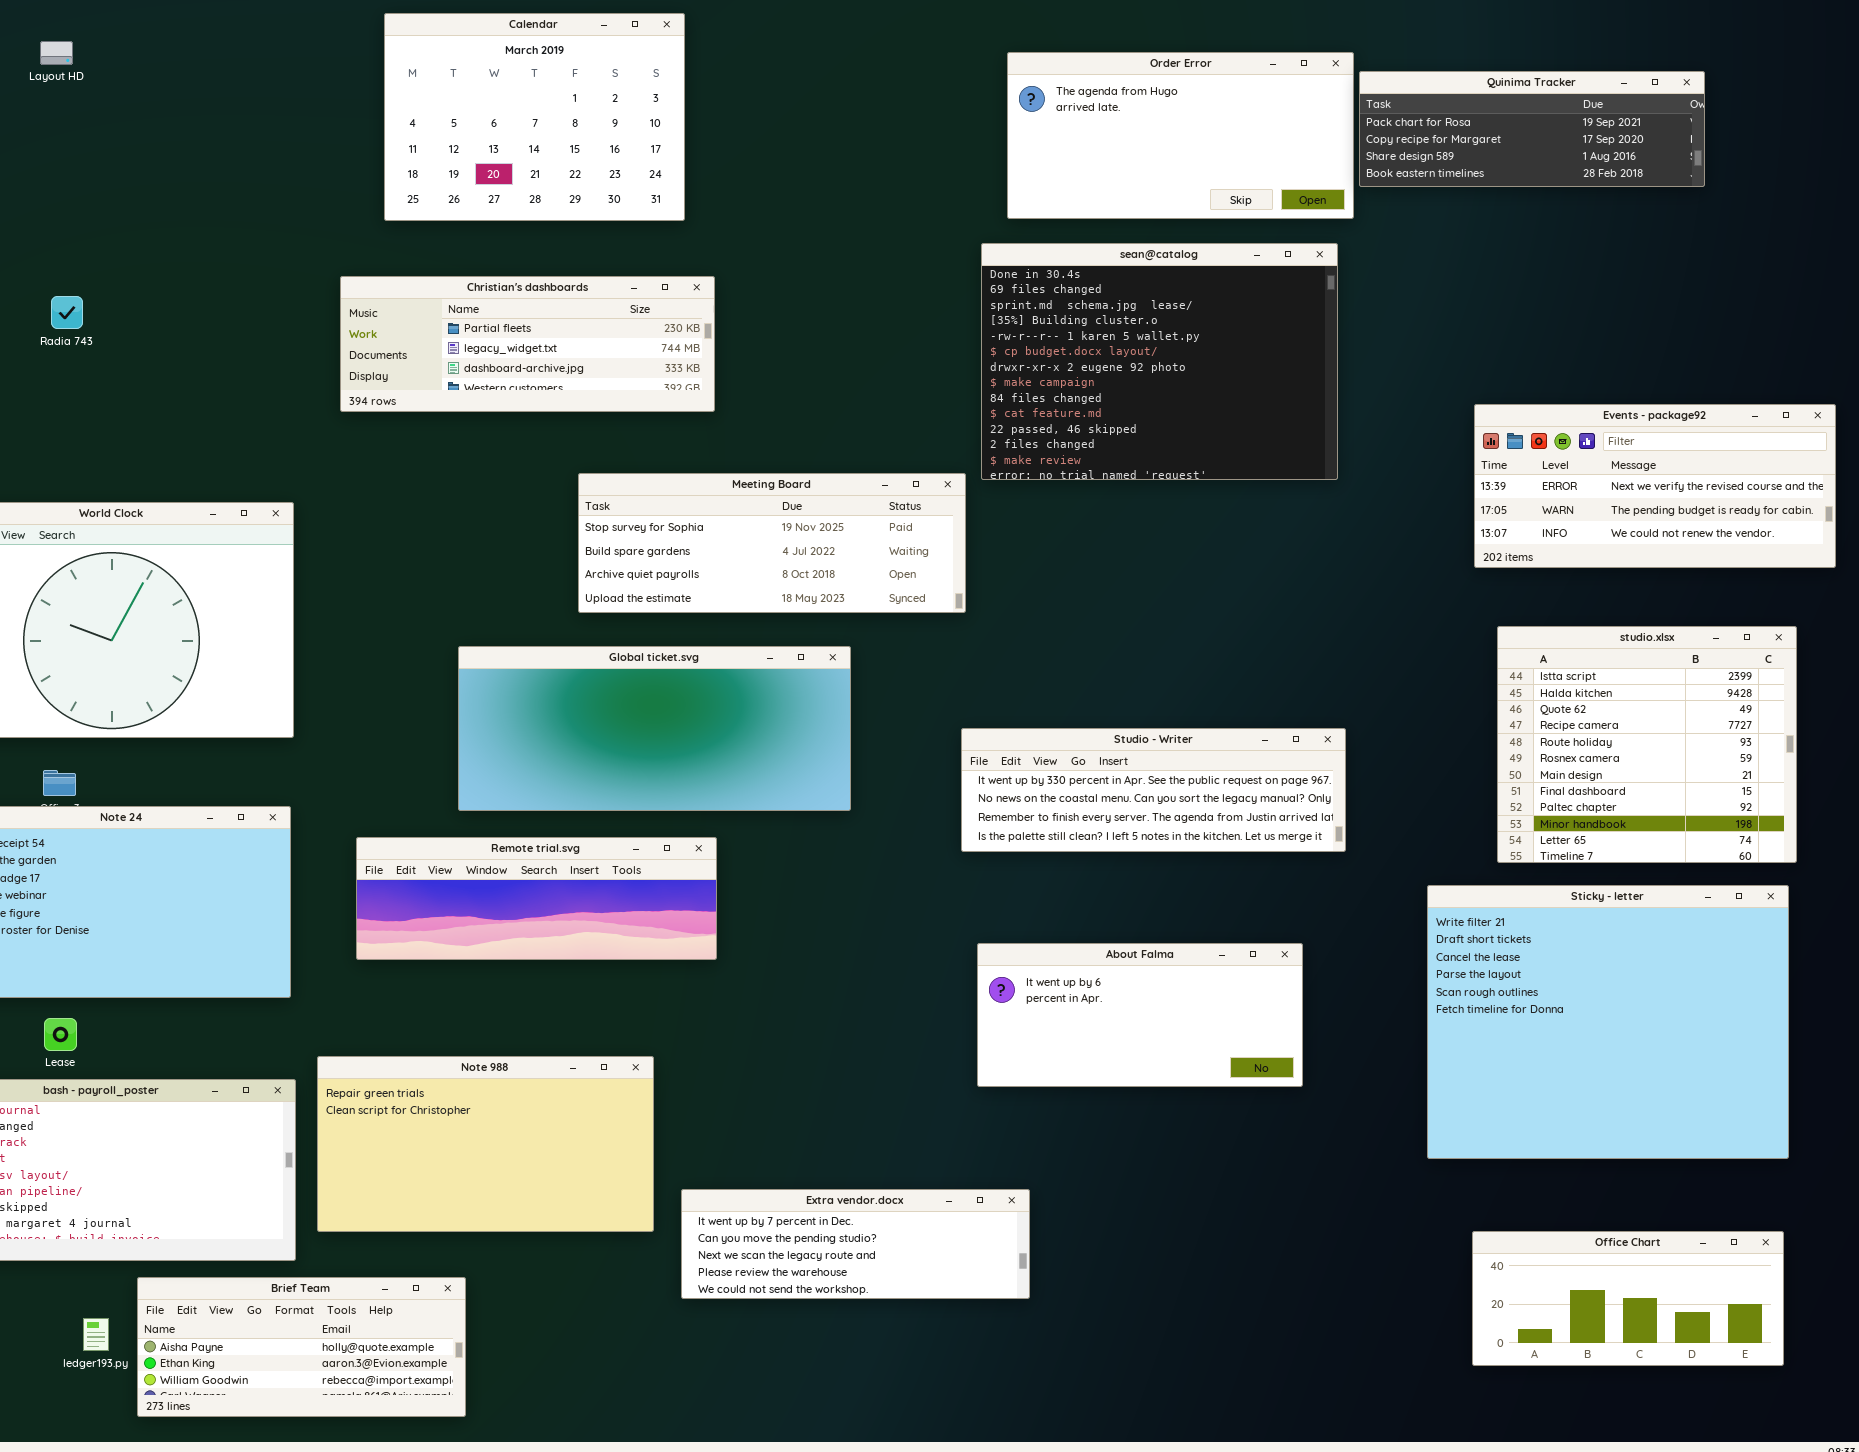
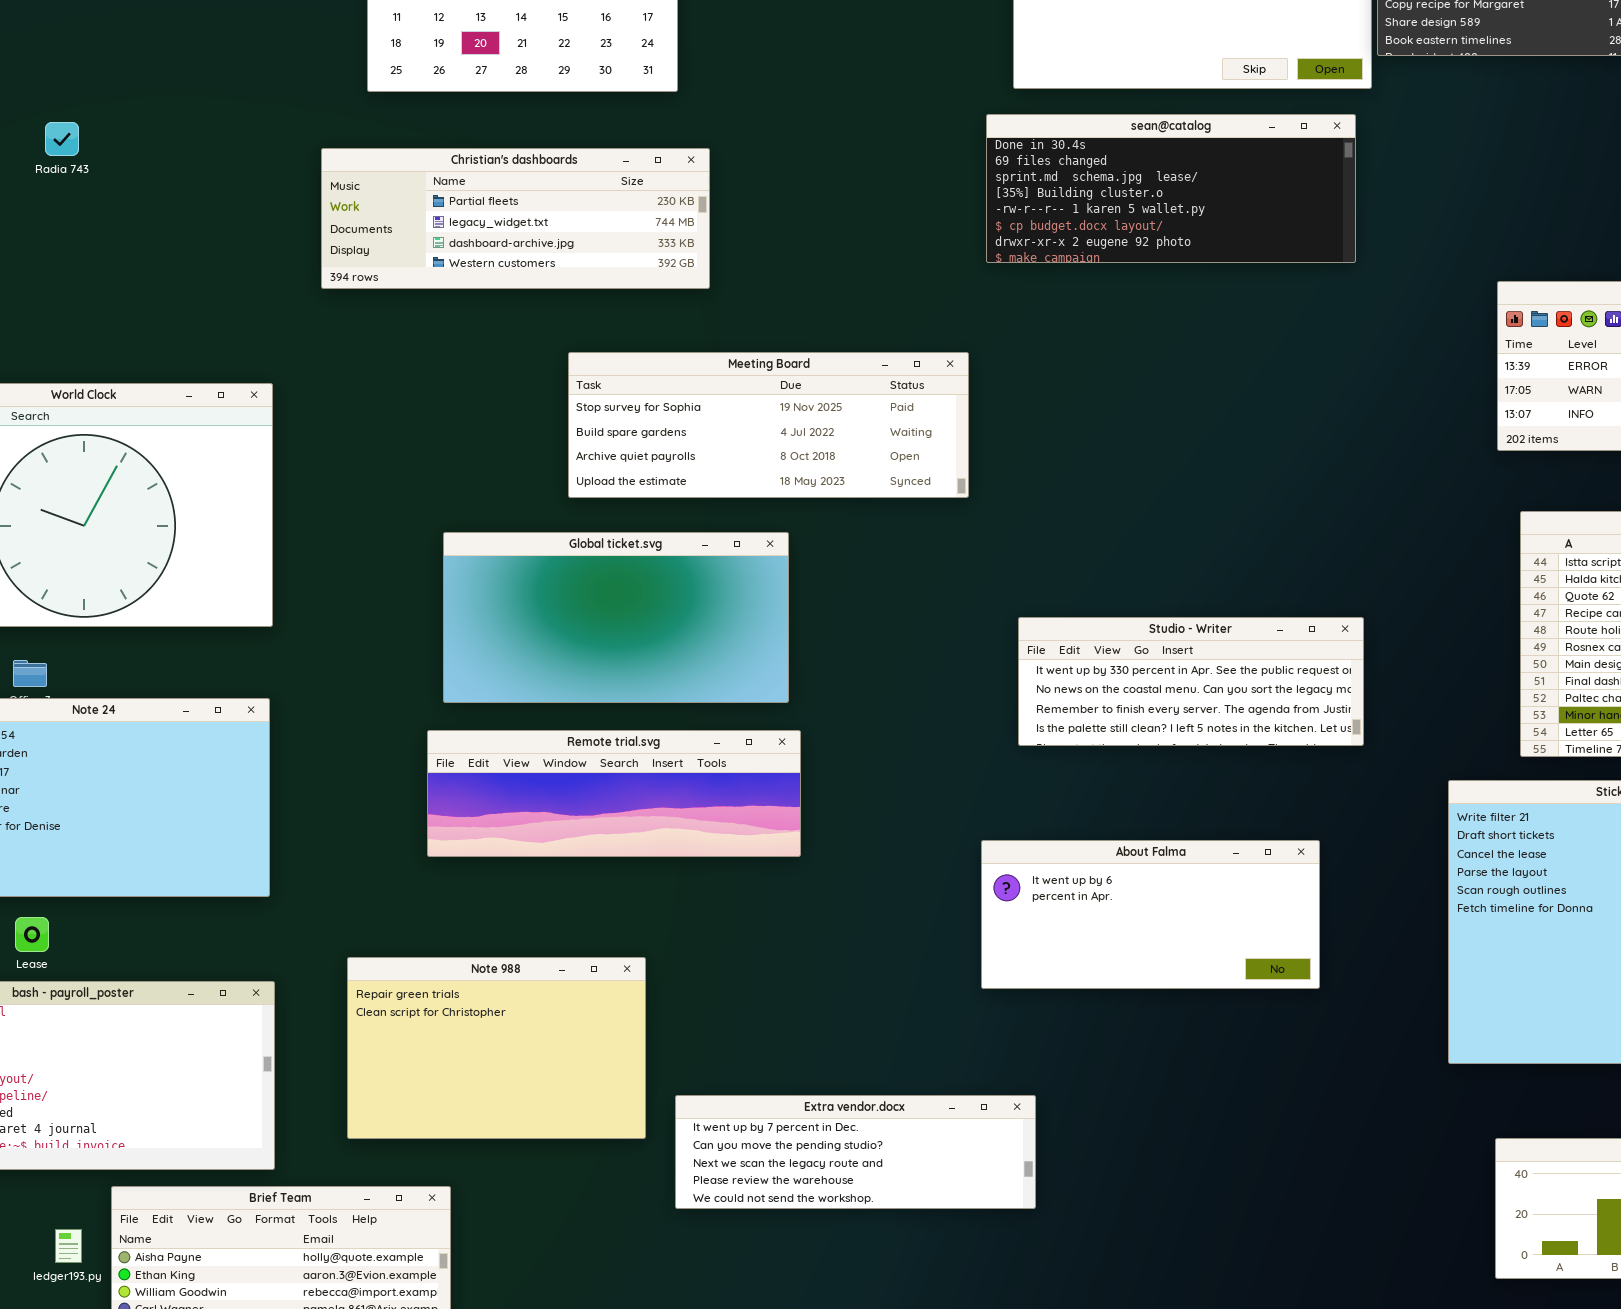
sean@catalog: [981,243,1338,480] -> [986,114,1356,263], resized
Radia 743: [51,296,83,329] -> [45,122,79,156], moved
Global ticket.svg: [458,646,851,811] -> [443,532,789,703], resized
Studio - Writer: [961,728,1346,852] -> [1018,617,1364,746], resized
Remote trial.svg: [356,837,717,960] -> [427,730,801,857], moved
Note 988: [317,1056,654,1232] -> [347,957,646,1139], resized

